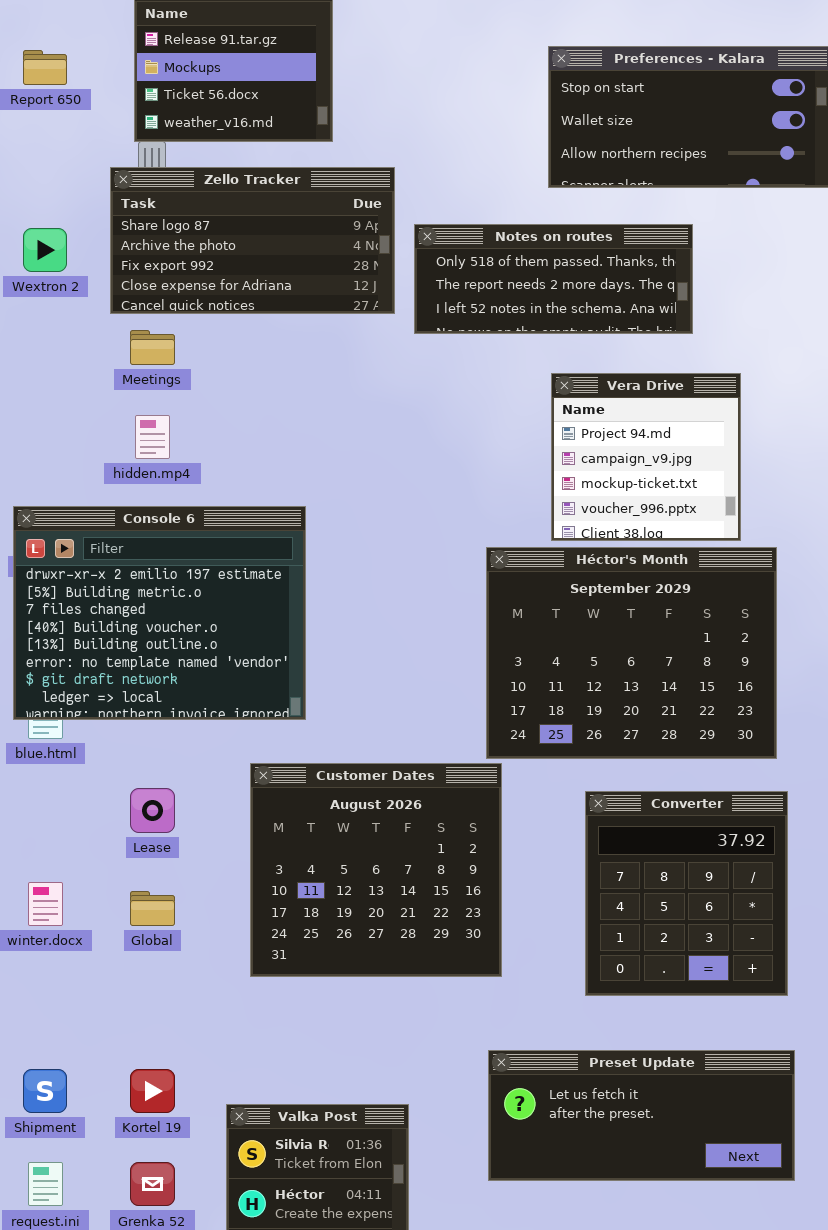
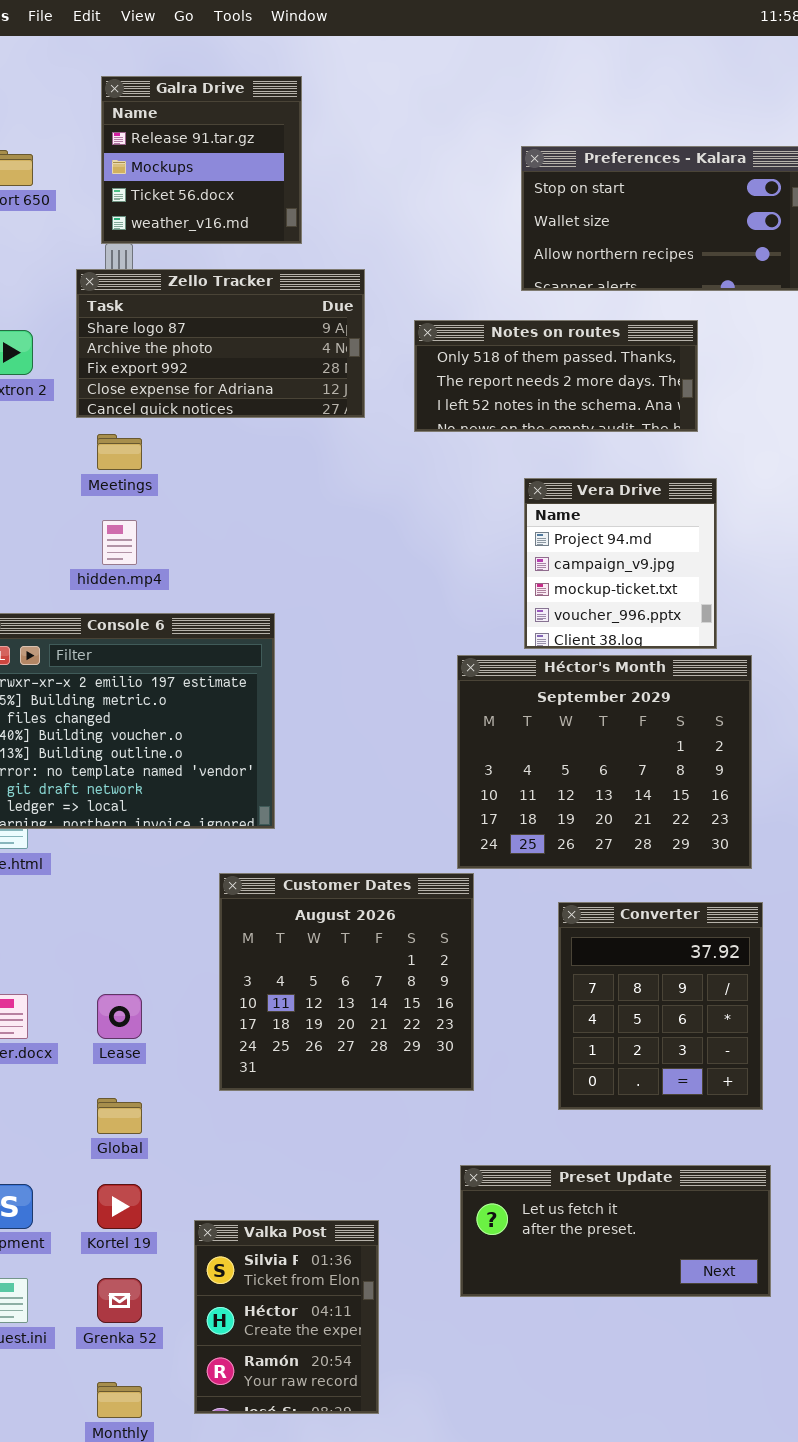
Notes on routes: [414,224,693,334] -> [414,320,698,432], moved
Lease: [130,788,175,833] -> [97,994,142,1039], moved
Global: [130,891,175,926] -> [97,1098,142,1134], moved

